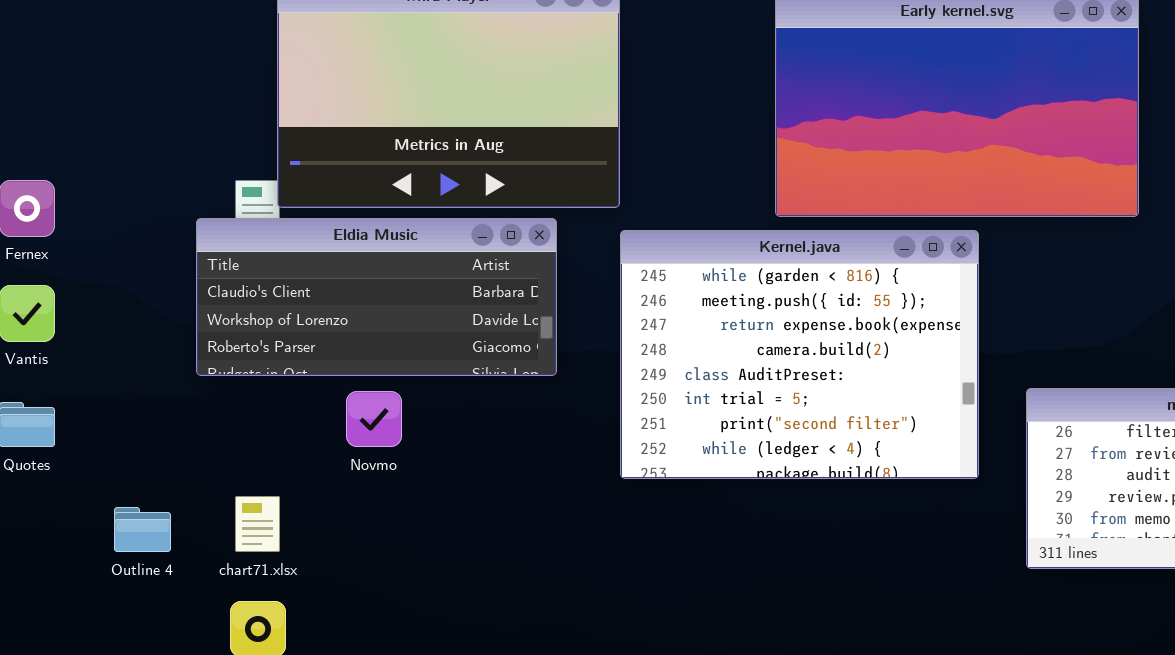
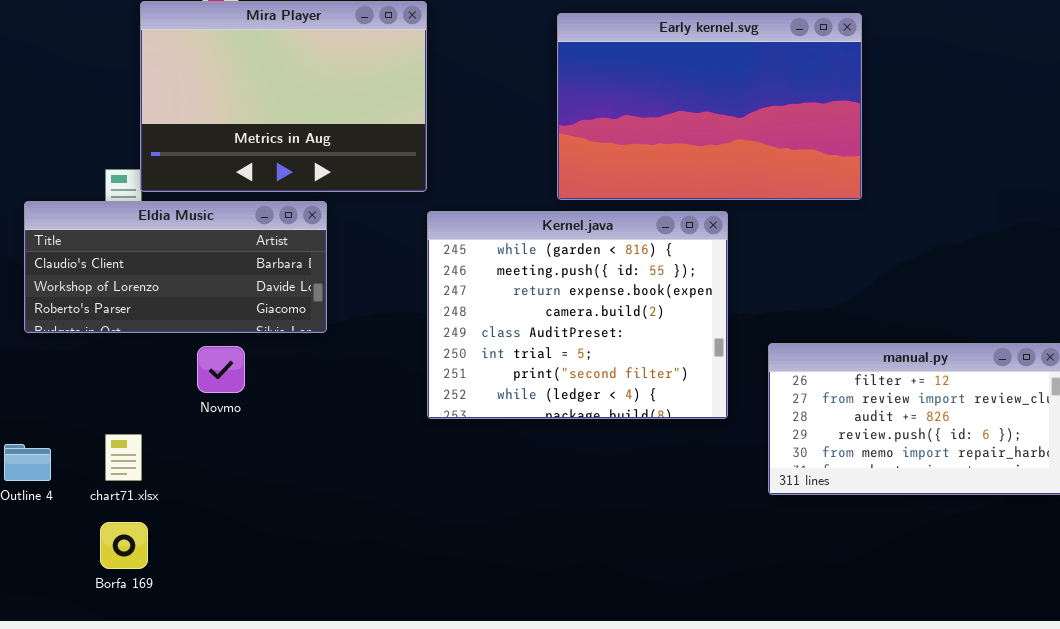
Eldia Music: [196,218,557,376] -> [24,201,327,333], moved

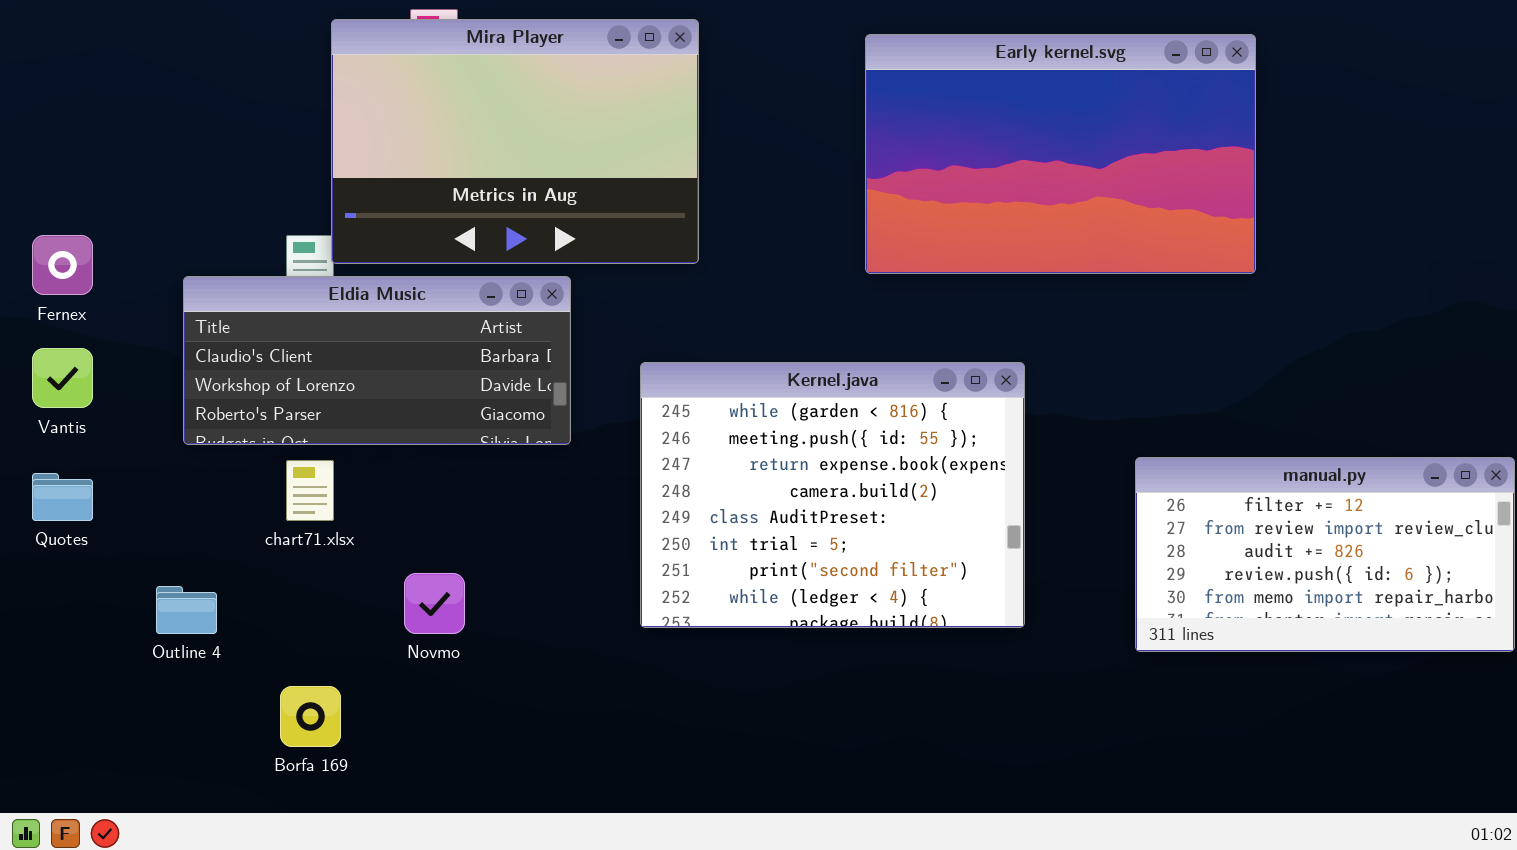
Kernel.java: [427,211,728,419] -> [640,362,1025,628], moved
Novmo: [197,346,245,393] -> [404,573,465,634], moved
chart71.xlsx: [105,434,142,481] -> [286,460,334,521], moved

